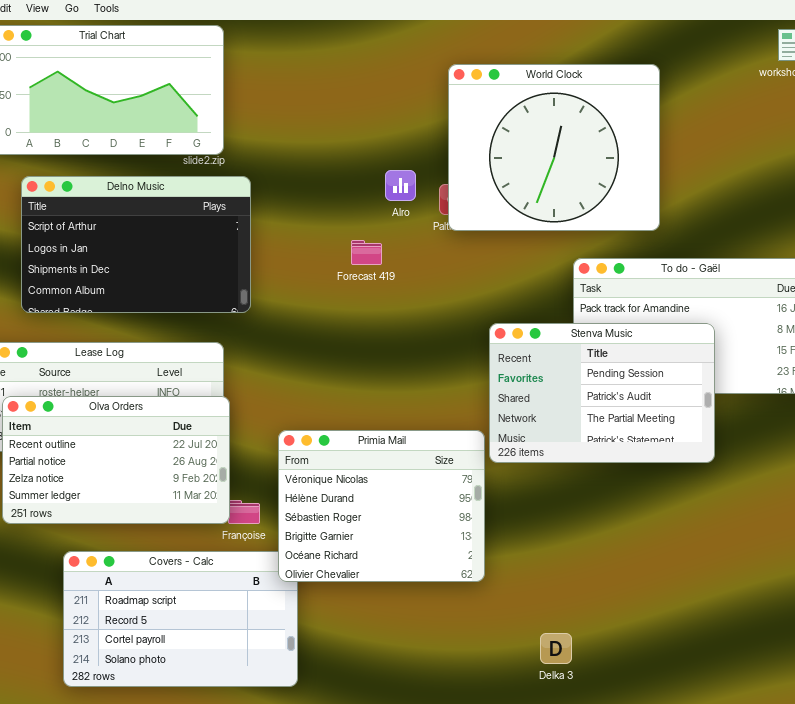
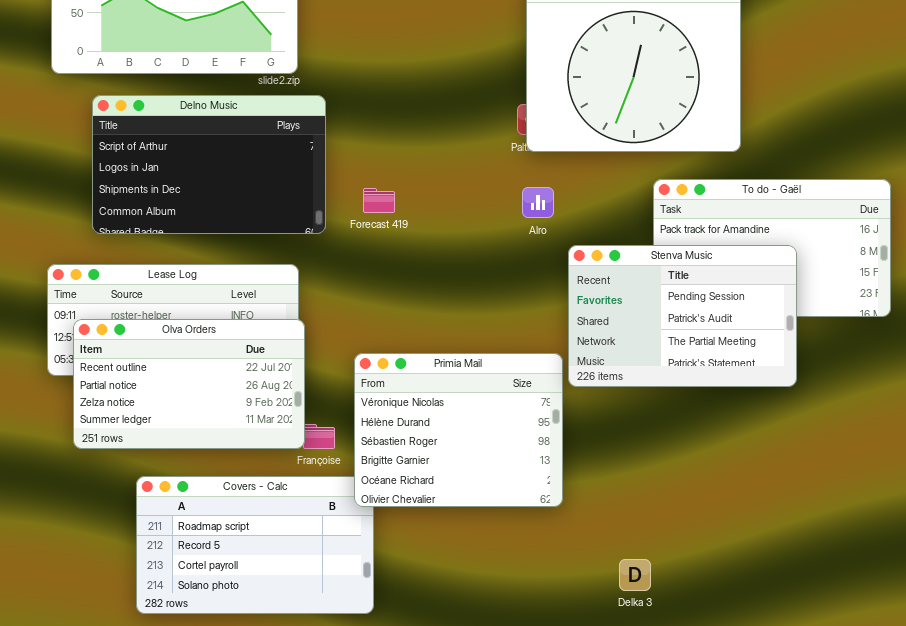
Alro: [385,170,416,201] -> [522,187,554,218], moved
Forecast 419: [351,240,382,265] -> [363,188,395,213], moved

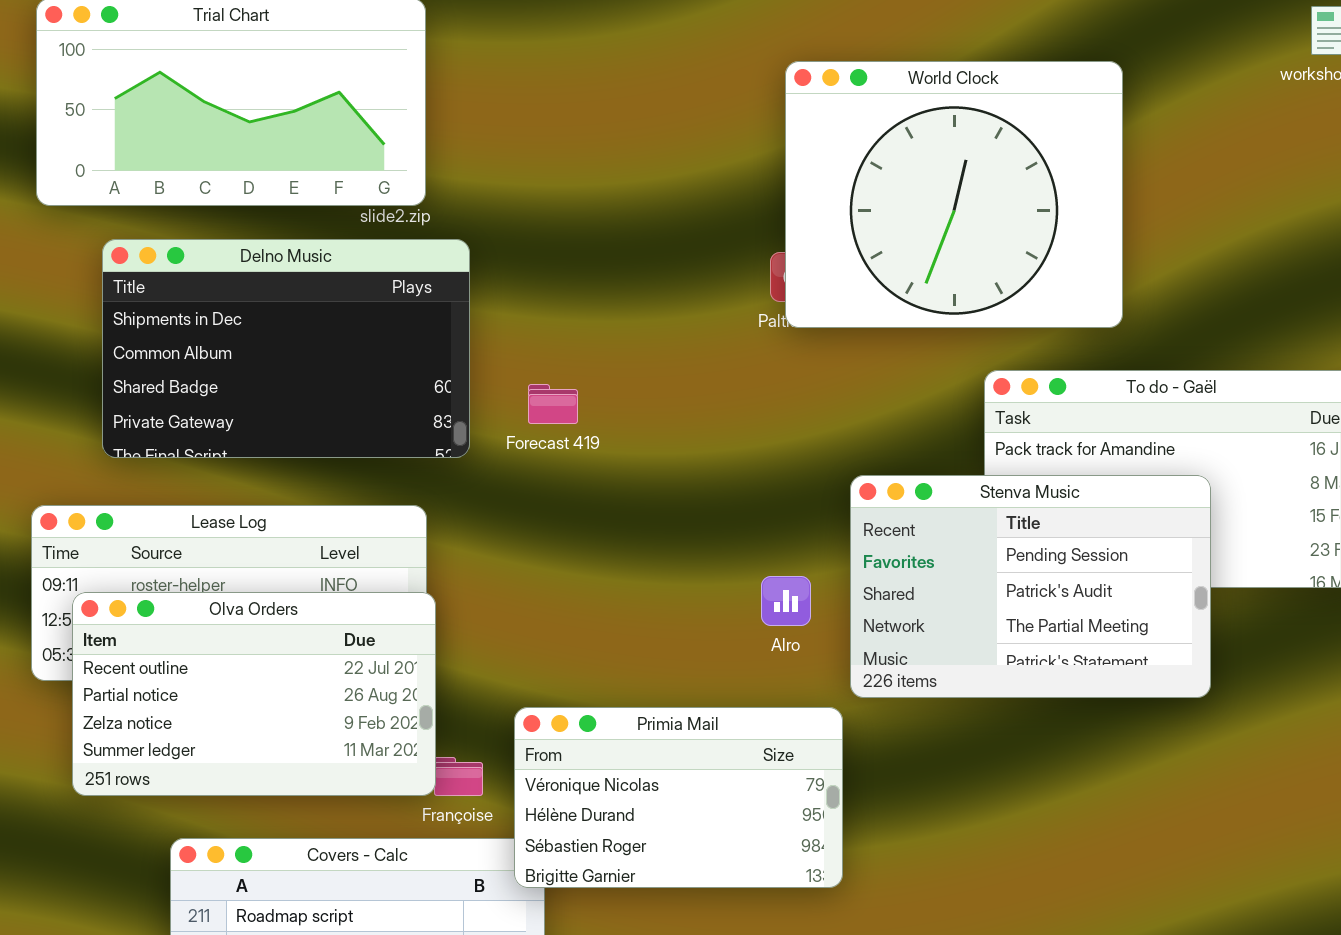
Delno Music: [92,95,326,234] -> [102,239,470,458], scrolled down 2 rows
Alro: [522,187,554,218] -> [761,576,811,626], moved
Primia Mail: [354,353,563,507] -> [514,707,843,888], resized

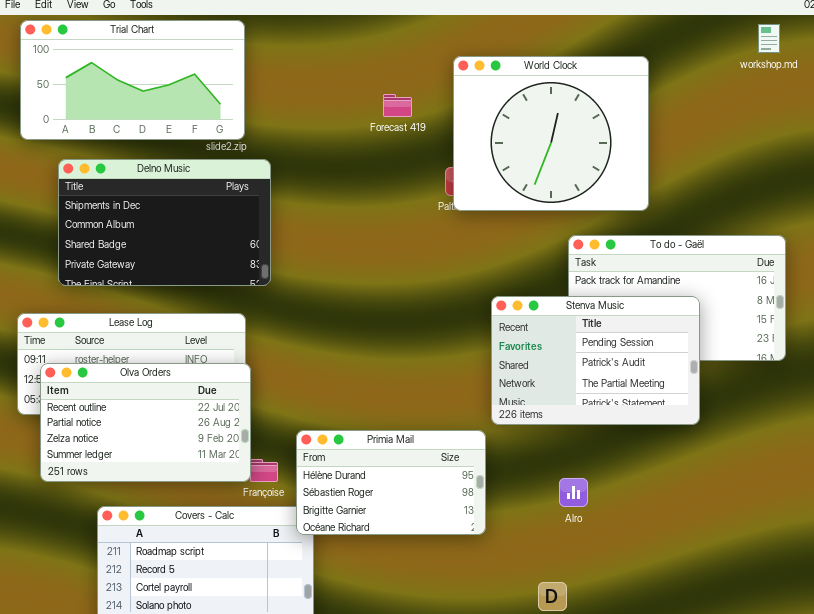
Forecast 419: [528,384,578,424] -> [383,94,412,117], moved
Alro: [761,576,811,626] -> [559,478,588,507], moved
Primia Mail: [514,707,843,888] -> [296,430,486,535], scrolled down 1 row

